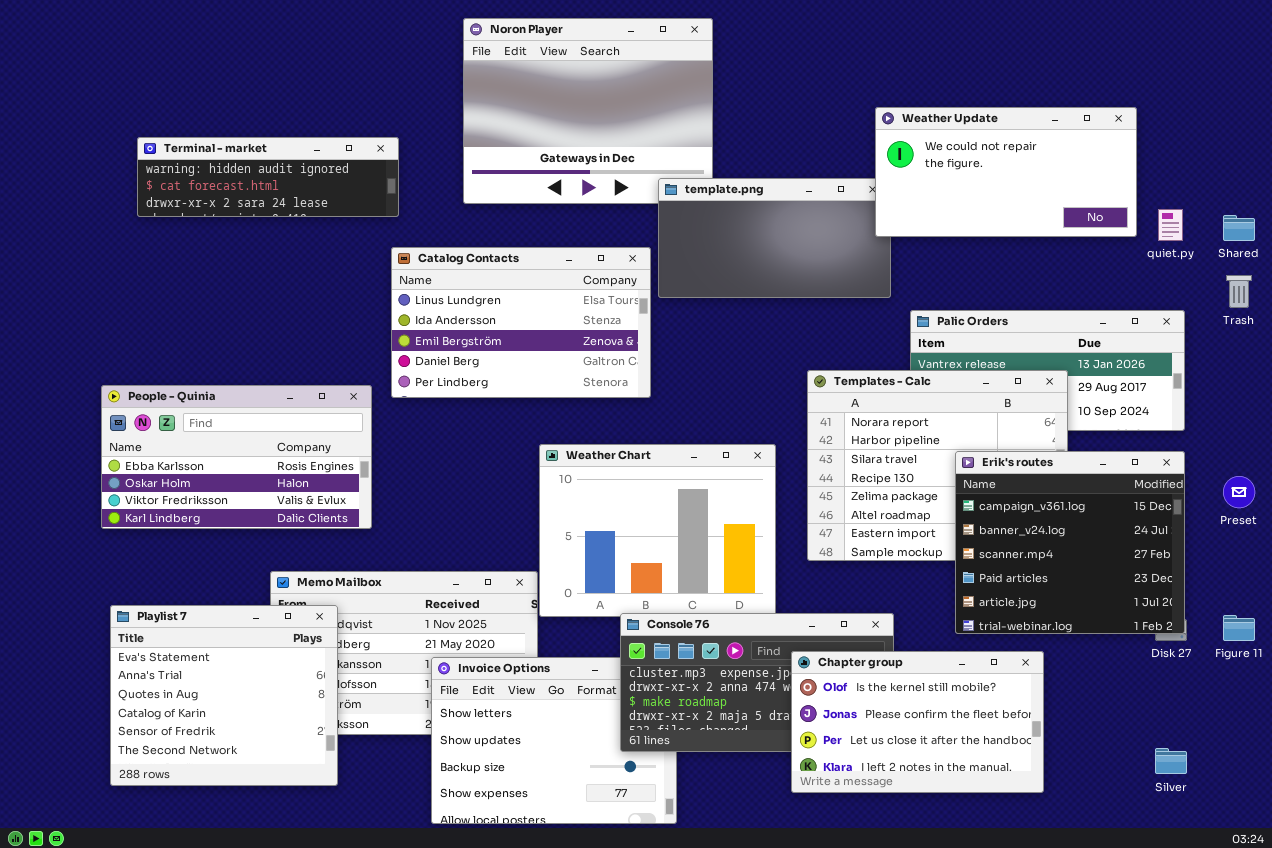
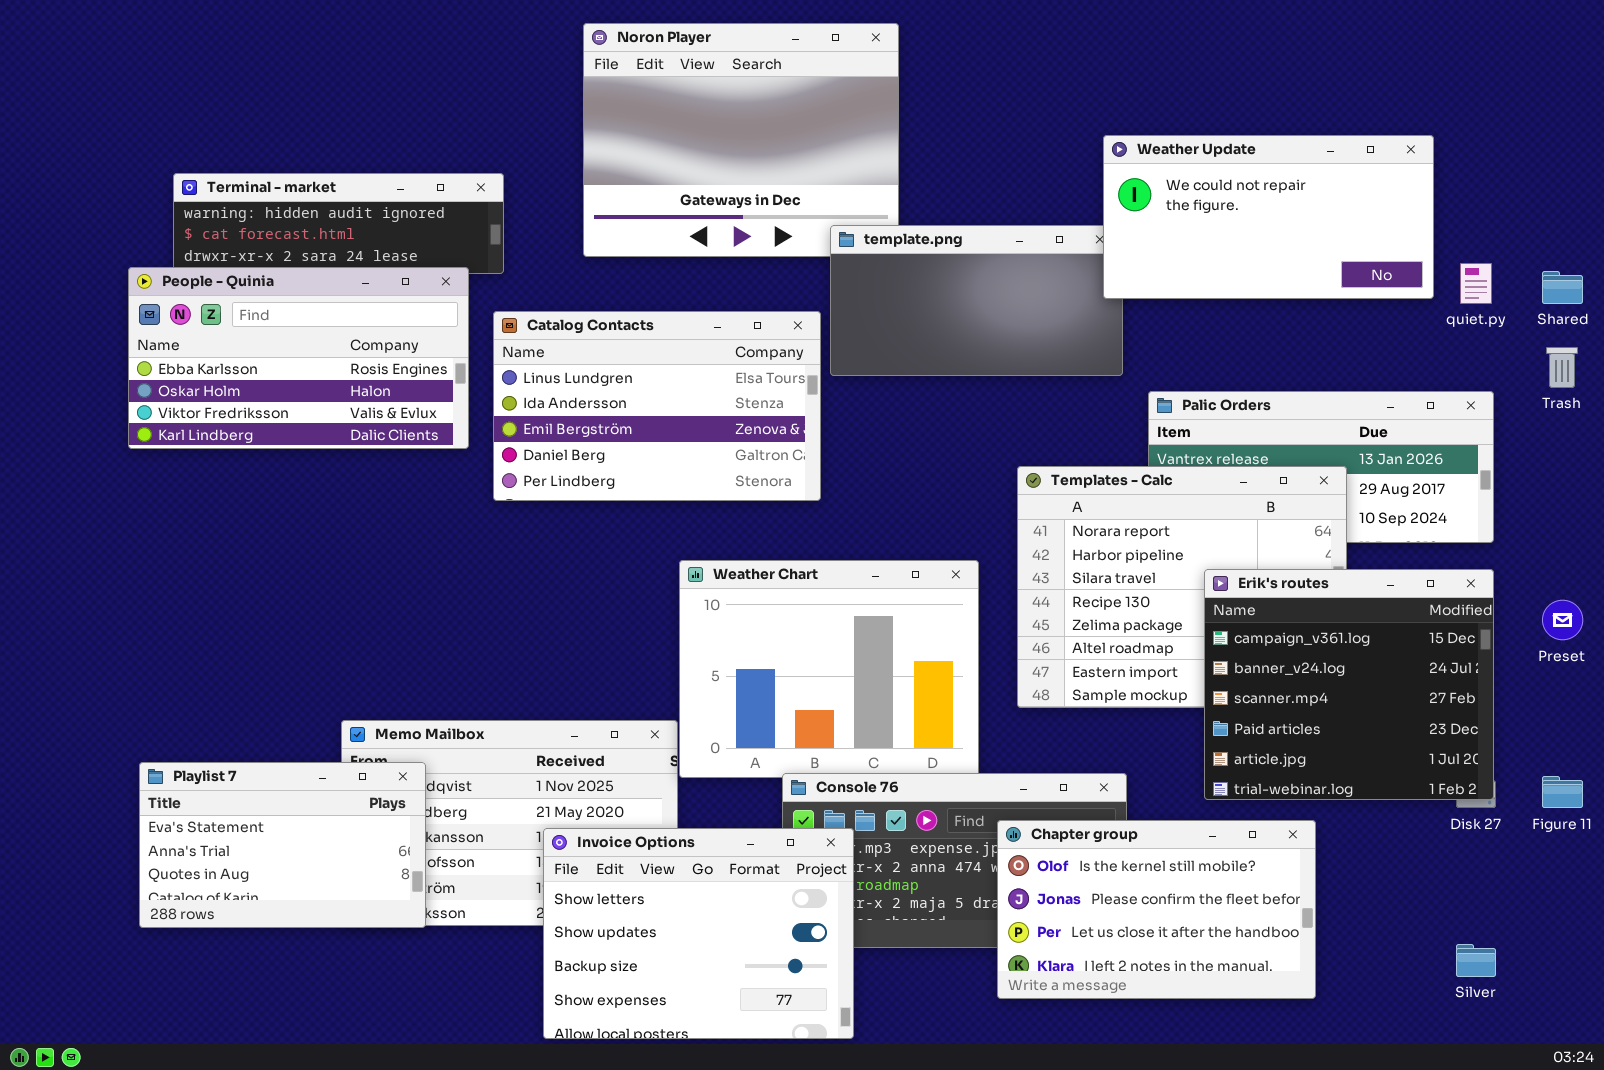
People - Quinia: [101,385,372,529] -> [128,267,469,449], moved
Playlist 7: [110,605,338,786] -> [139,762,426,928], resized
Invoice Options: [431,657,677,824] -> [543,828,854,1039], raised

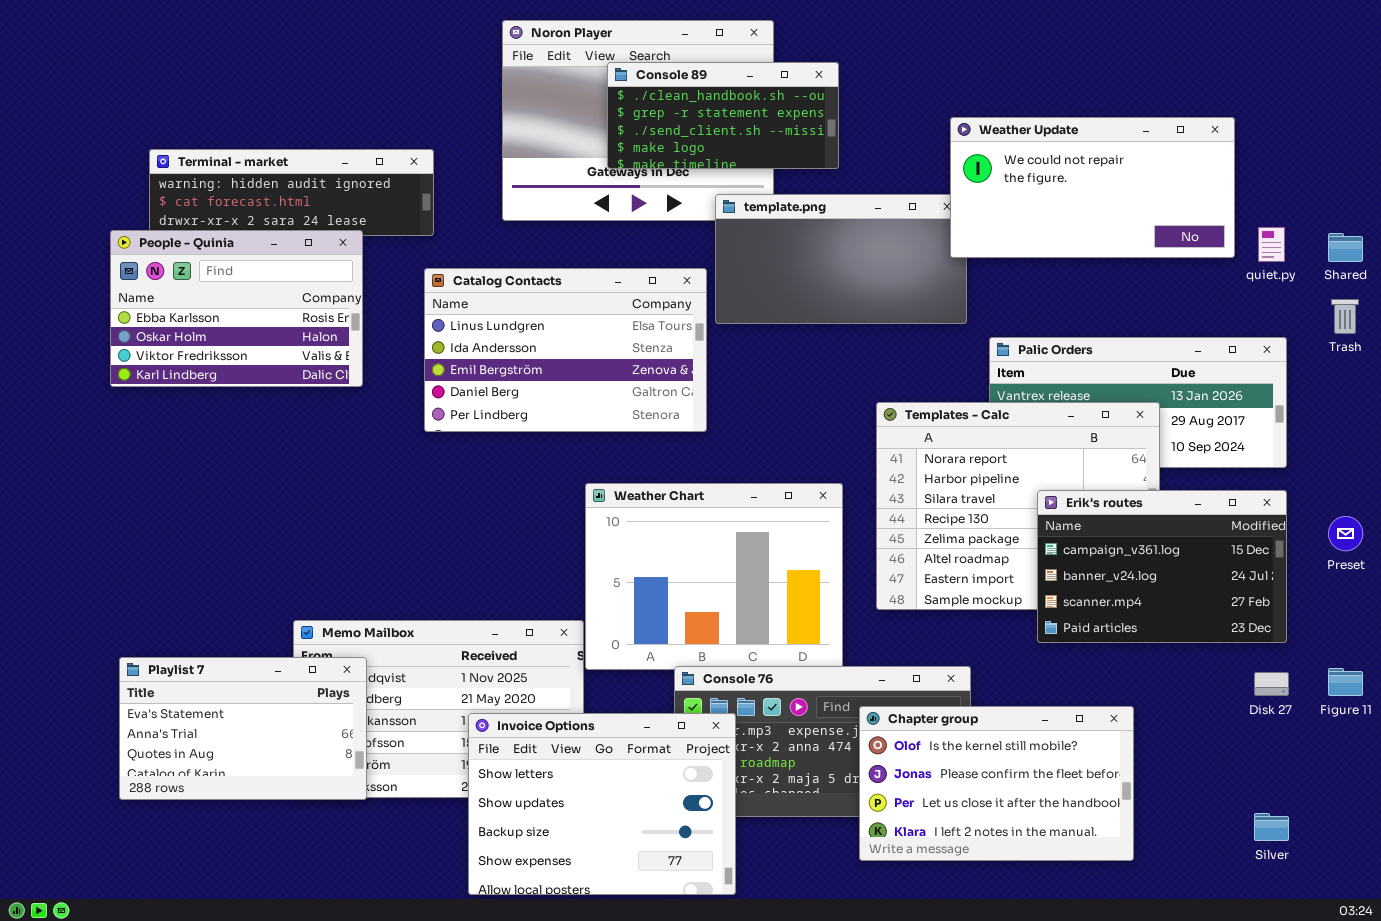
Console 89: none -> [607,62,839,169], opened
People - Quinia: [128,267,469,449] -> [110,230,363,387], resized
Erik's routes: [1204,569,1494,800] -> [1037,490,1287,643], resized

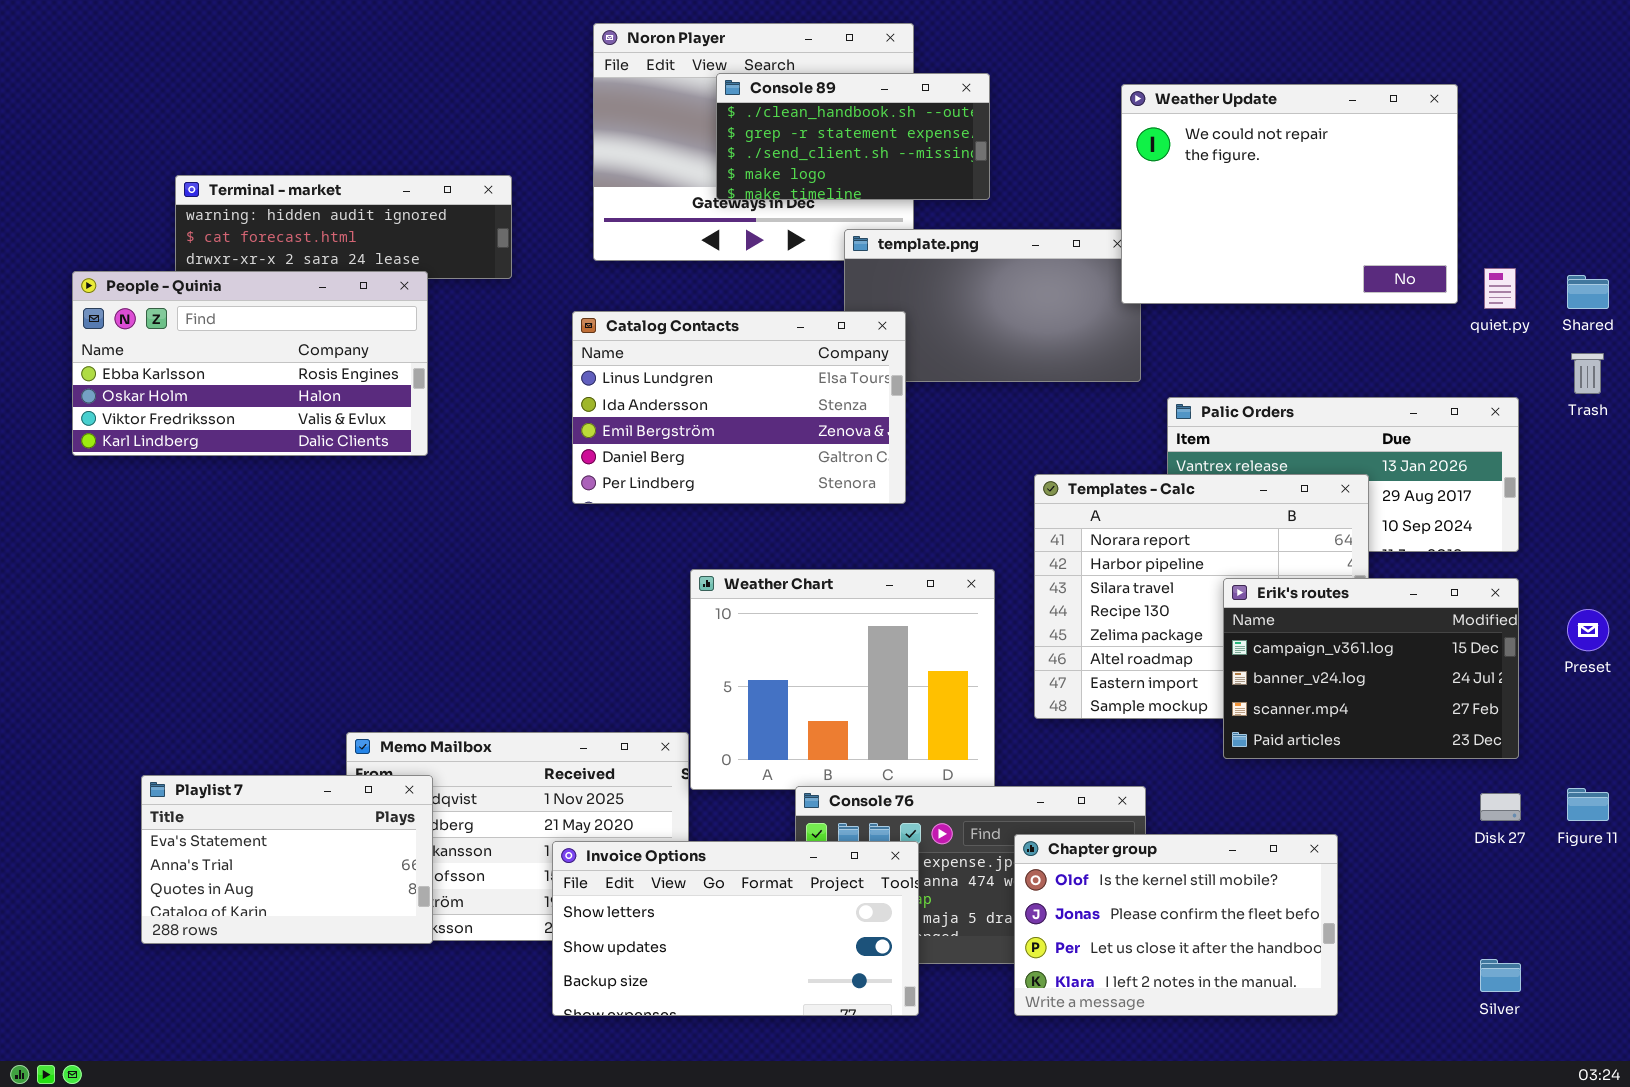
Weather Update: [950,117,1235,258] -> [1121,84,1458,304], resized
People - Quinia: [110,230,363,387] -> [72,271,428,456], resized
Catalog Contacts: [424,268,707,432] -> [572,311,906,504], moved
Invoice Options: [468,713,736,895] -> [552,841,919,1016], resized

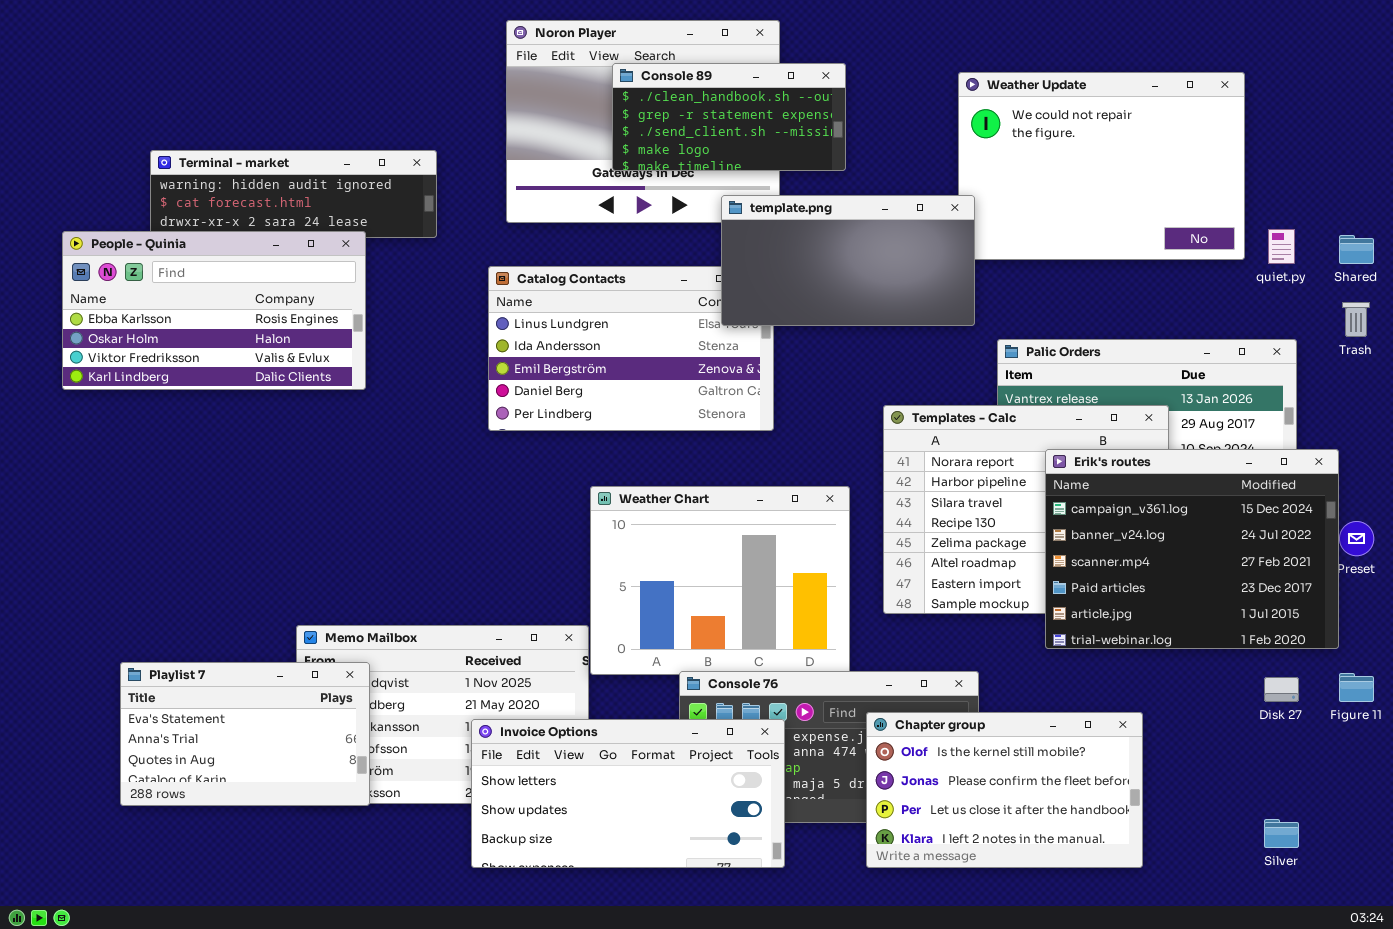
template.png: [844,229,1141,382] -> [721,195,975,326], raised
Erik's routes: [1223,578,1519,759] -> [1045,449,1339,649], resized

